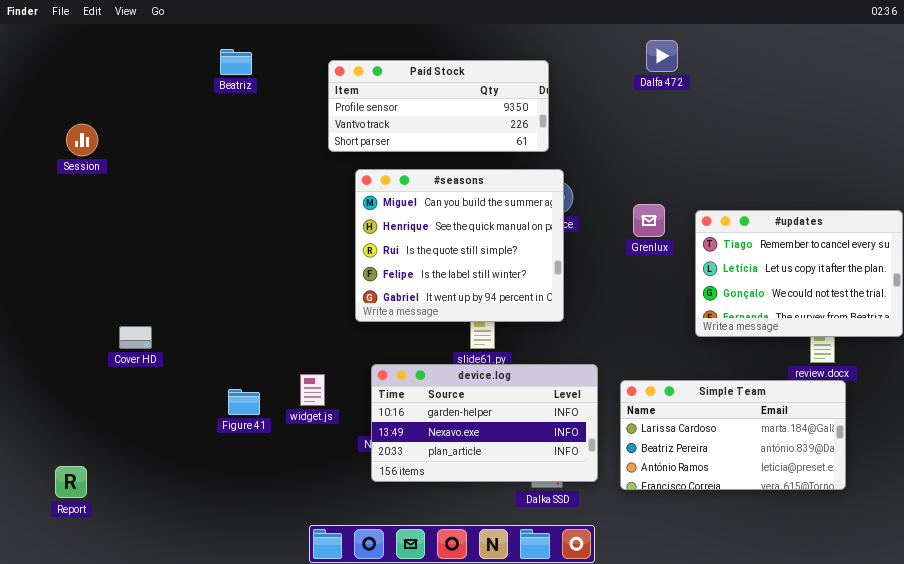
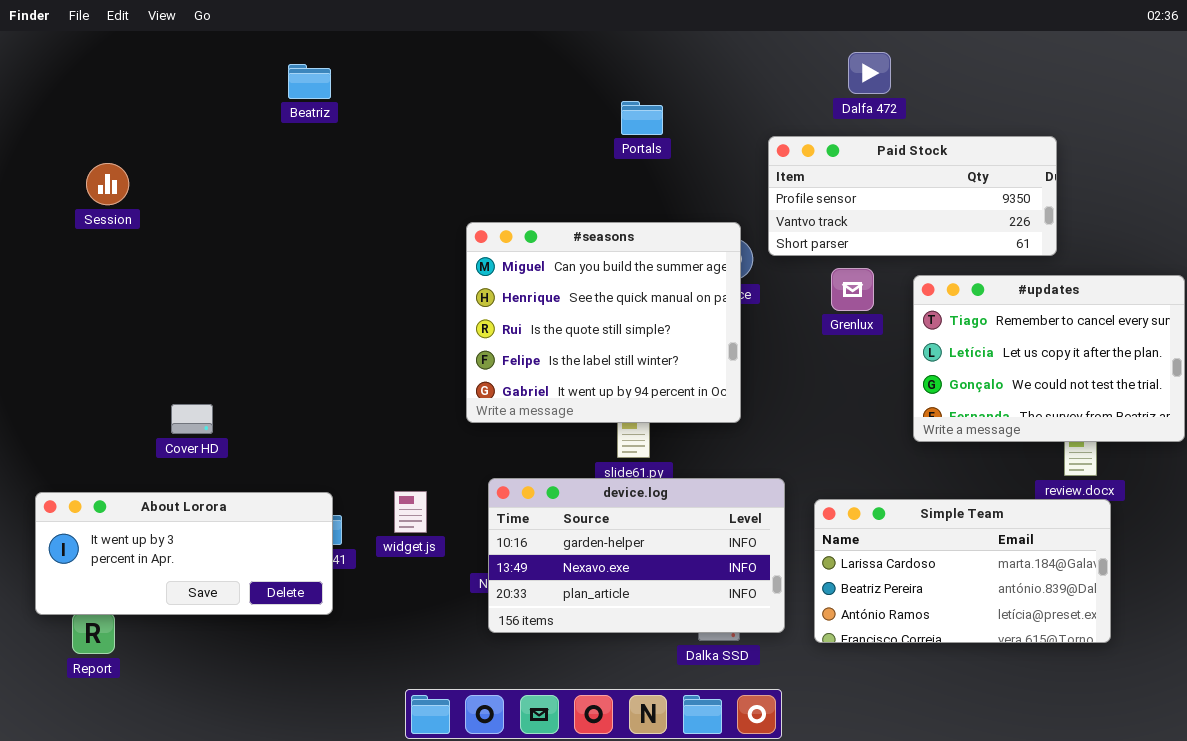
Paid Stock: [328,60,549,152] -> [768,136,1057,256], moved
Cover HD: [119,326,152,349] -> [171,404,213,434], moved
About Lorora: none -> [35,492,333,615], opened

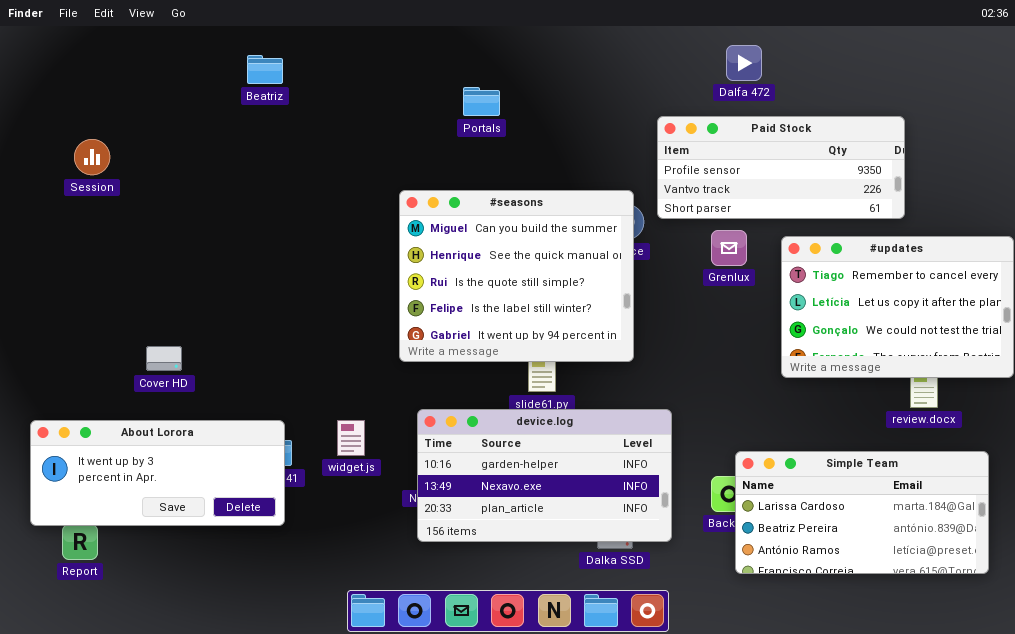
Portals: [621,101,663,135] -> [463,87,500,116], moved
Simple Team: [814,499,1111,643] -> [735,451,989,574], moved

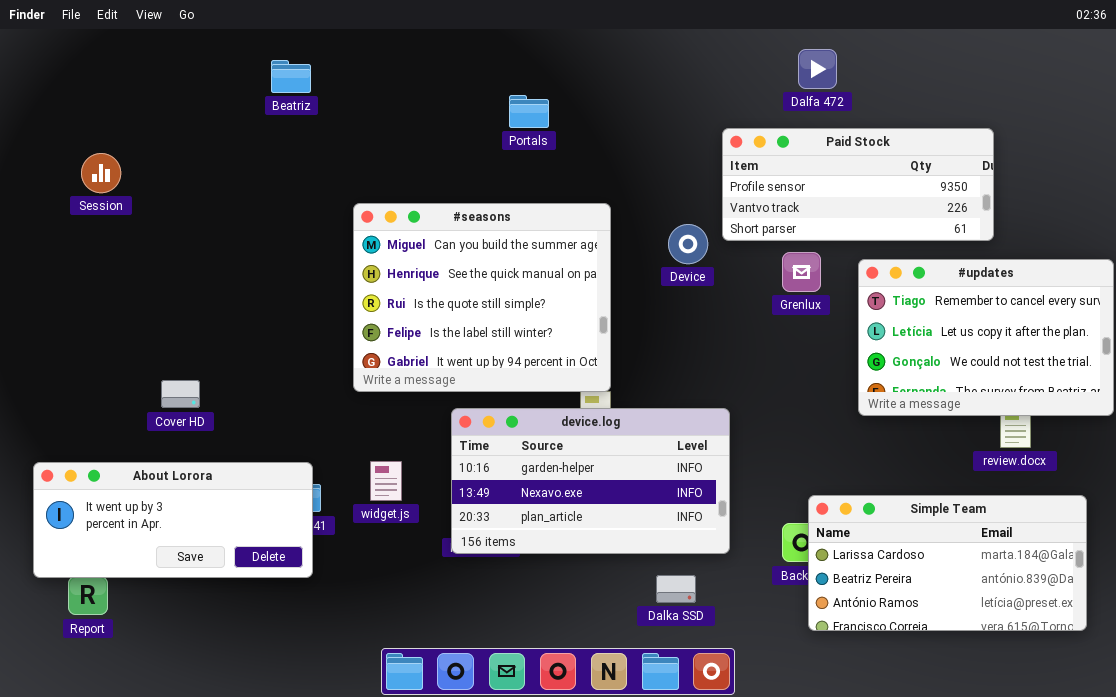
#seasons: [399,190,634,362] -> [353,203,611,392], moved
device.log: [417,409,672,542] -> [451,408,730,554], moved

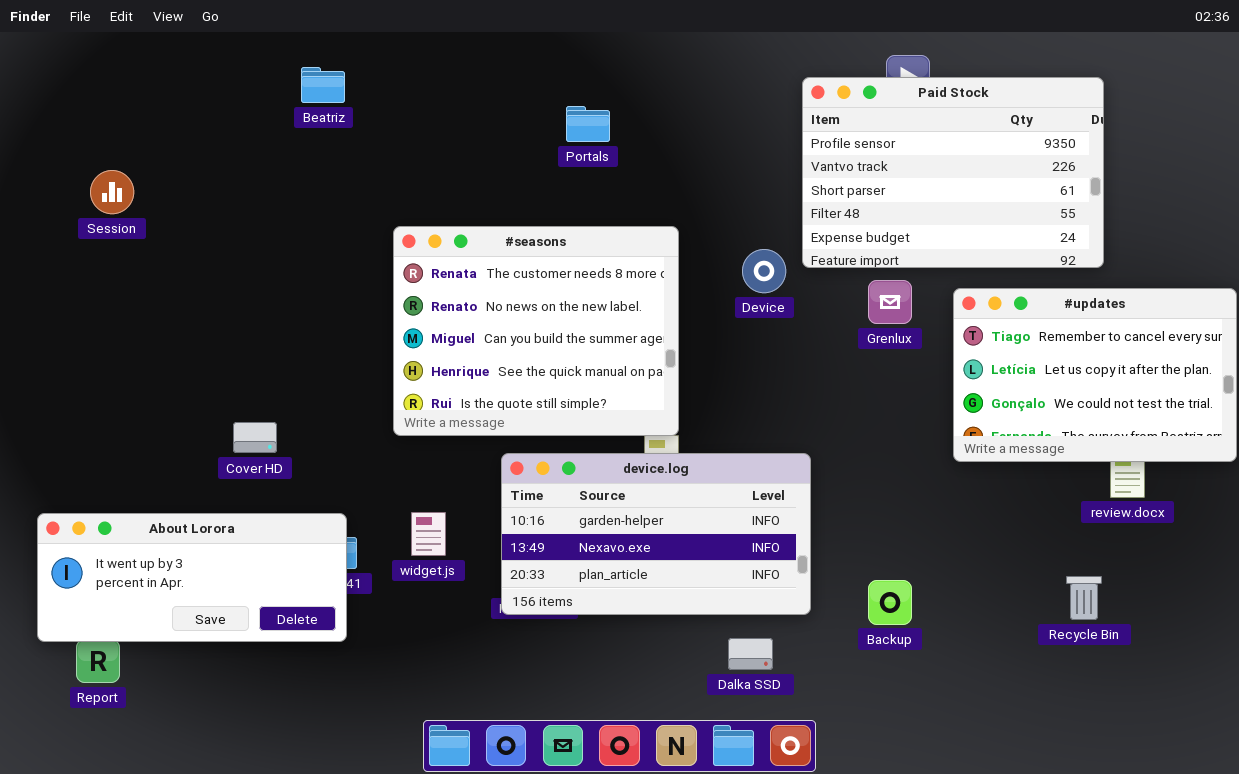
Paid Stock: [722,128,994,241] -> [802,77,1104,268], resized
#seasons: [353,203,611,392] -> [393,226,679,436], scrolled up 2 rows
Cover HD: [161,380,200,408] -> [233,422,277,453], moved
Simple Team: [808,495,1087,631] -> none, closed

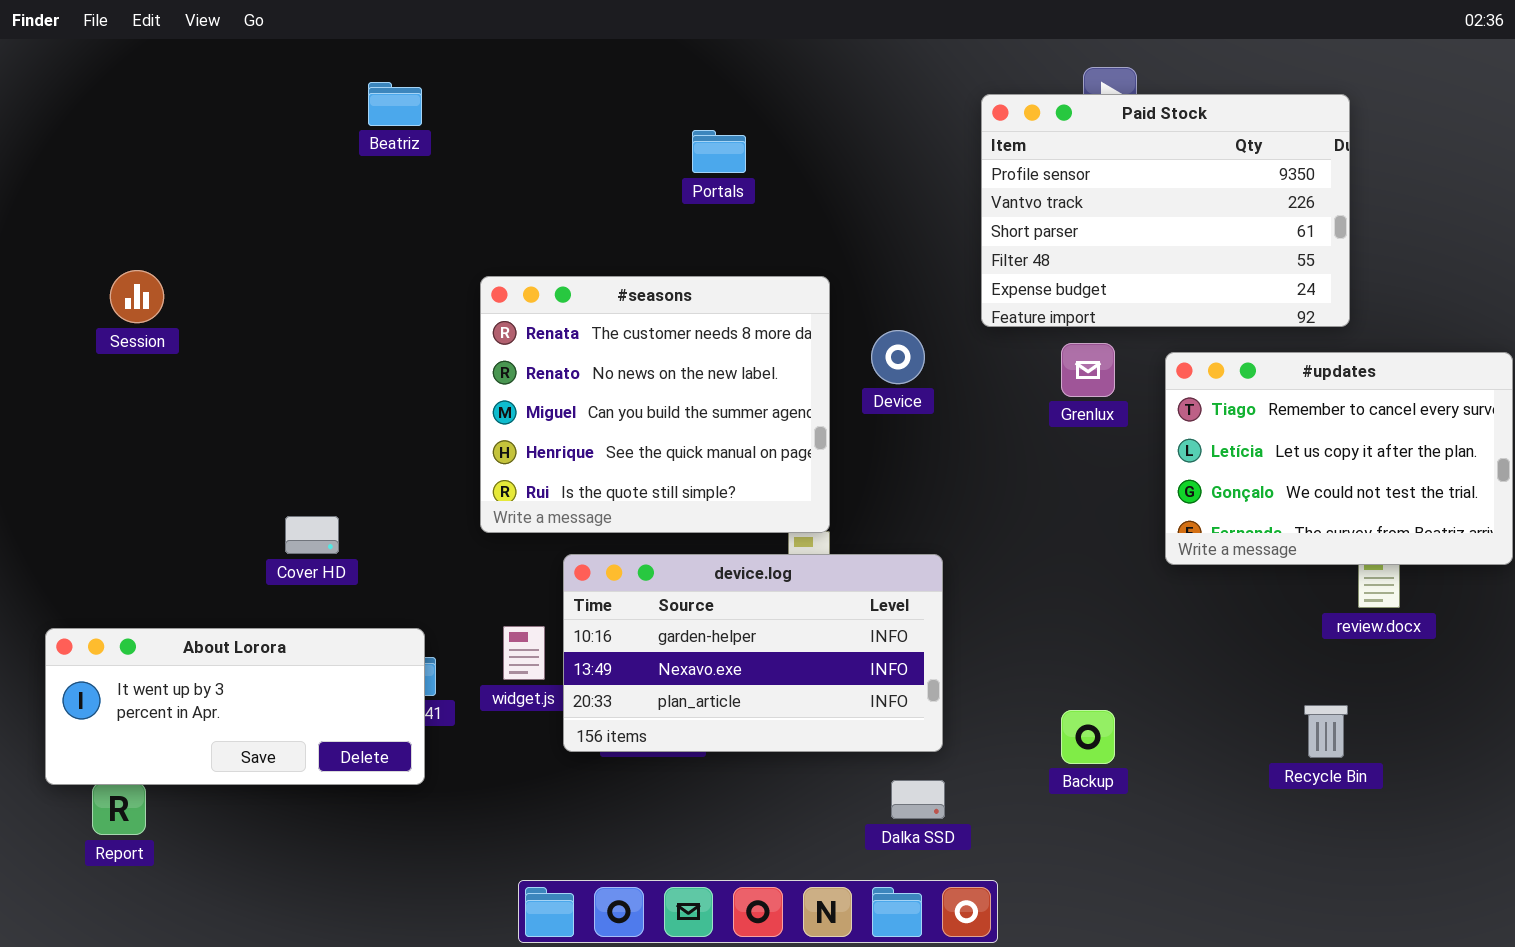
Session: [90,170,134,214] -> [110,270,164,323], moved
Device: [742,249,786,293] -> [871,330,925,384], moved
device.log: [501,453,811,615] -> [563,554,943,752], moved

